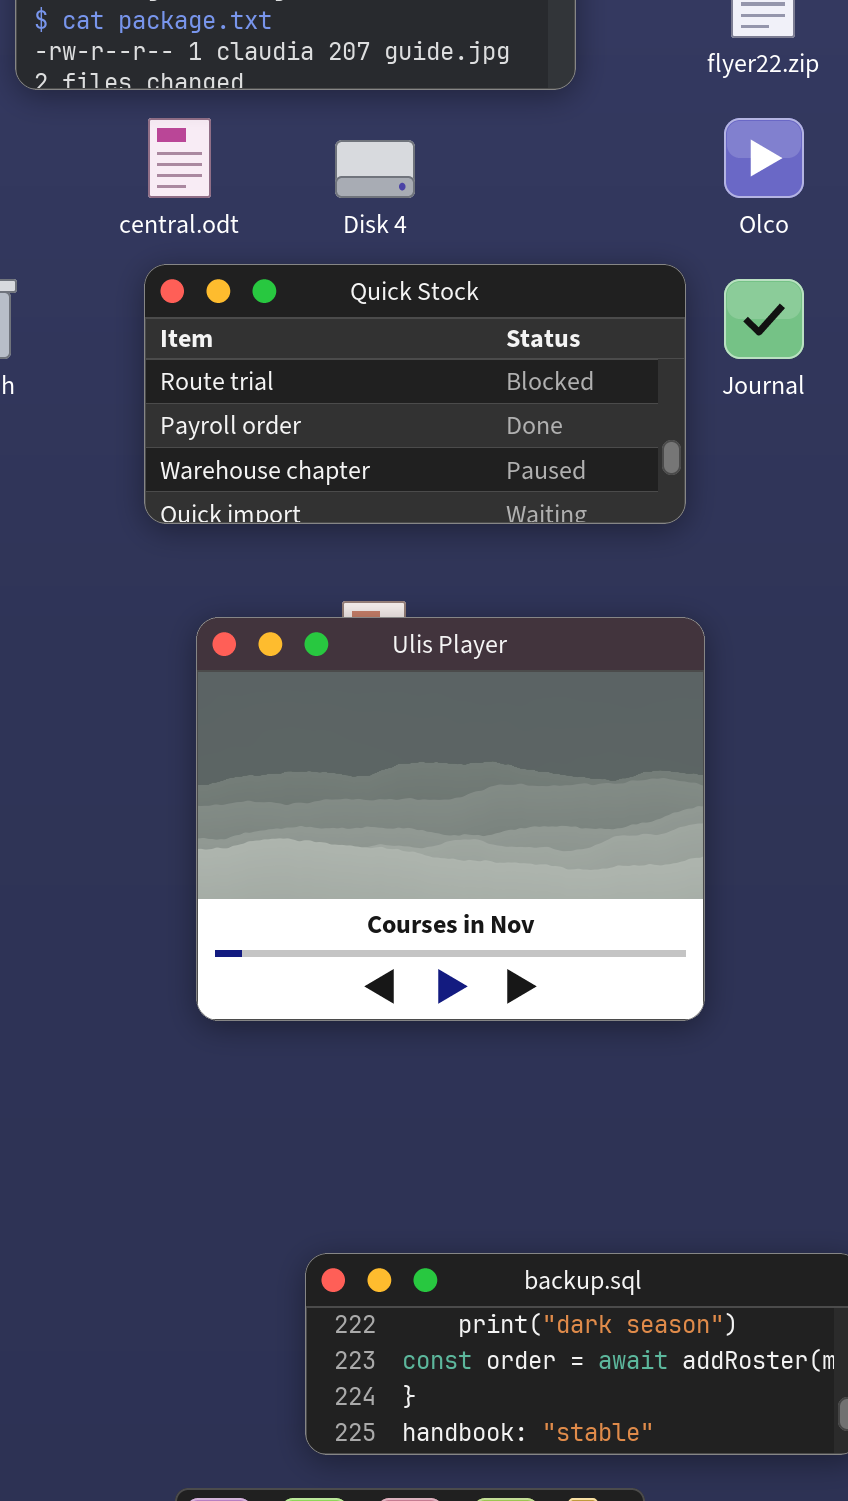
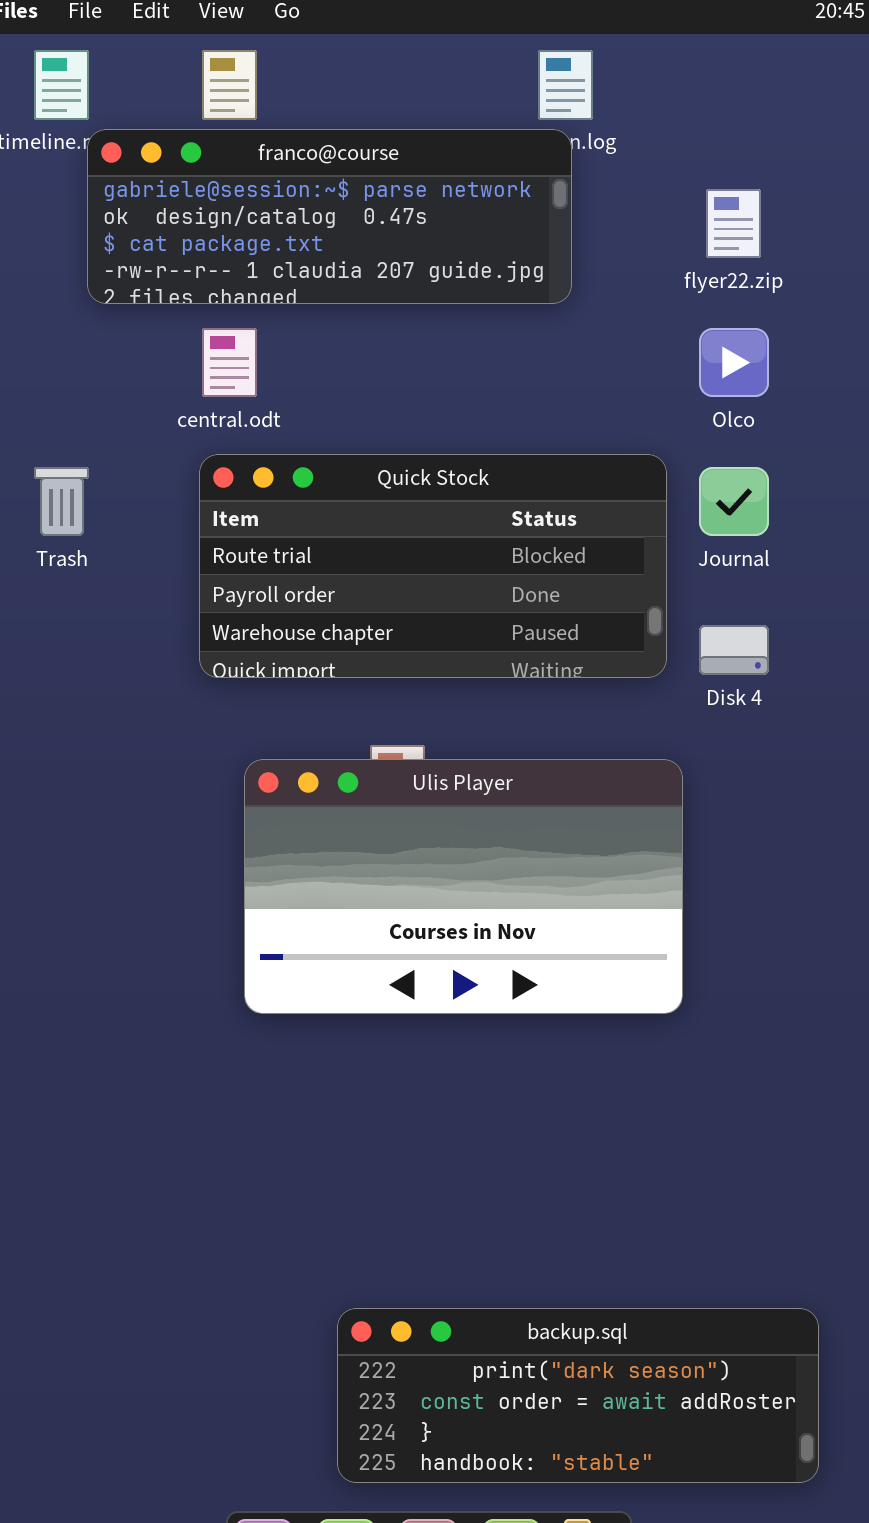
Disk 4: [335,140,415,198] -> [699,625,769,675], moved
Ulis Player: [196,617,705,1021] -> [244,759,683,1014], resized

